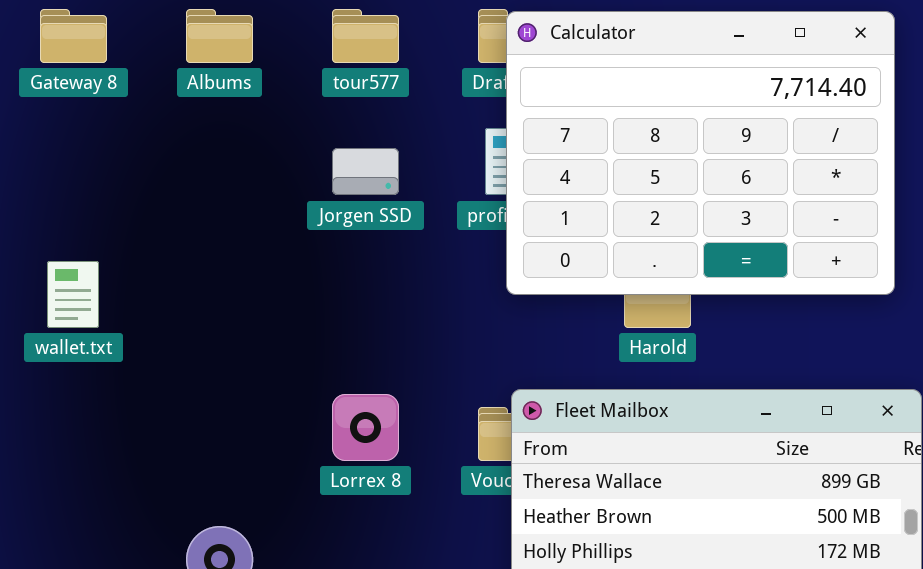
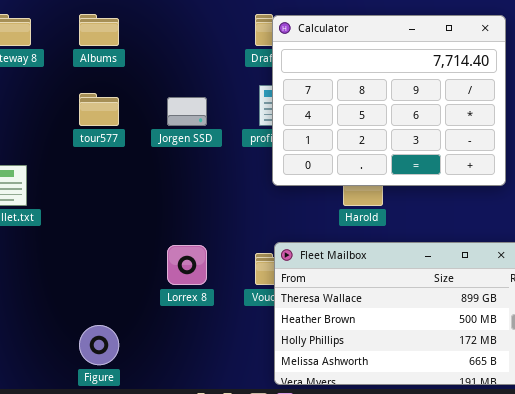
tour577: [332,9,399,63] -> [79,93,119,126], moved

